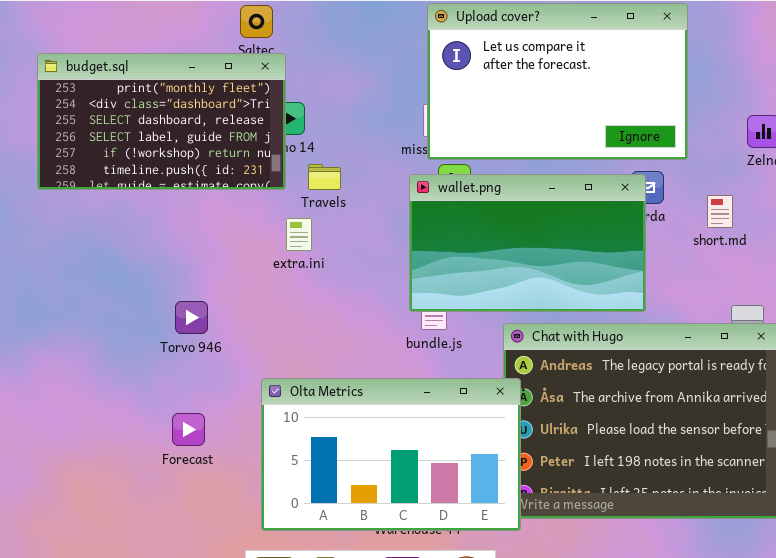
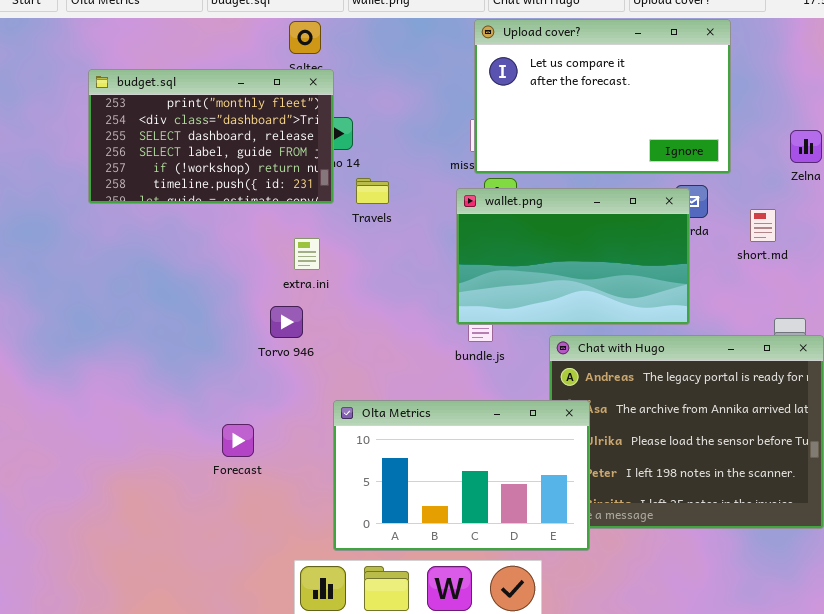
extra.ini: [286,218,312,251] -> [294,238,320,270], moved
Torvo 946: [175,301,208,334] -> [270,306,303,338], moved
Olta Metrics: [261,378,521,531] -> [333,400,590,551], moved

